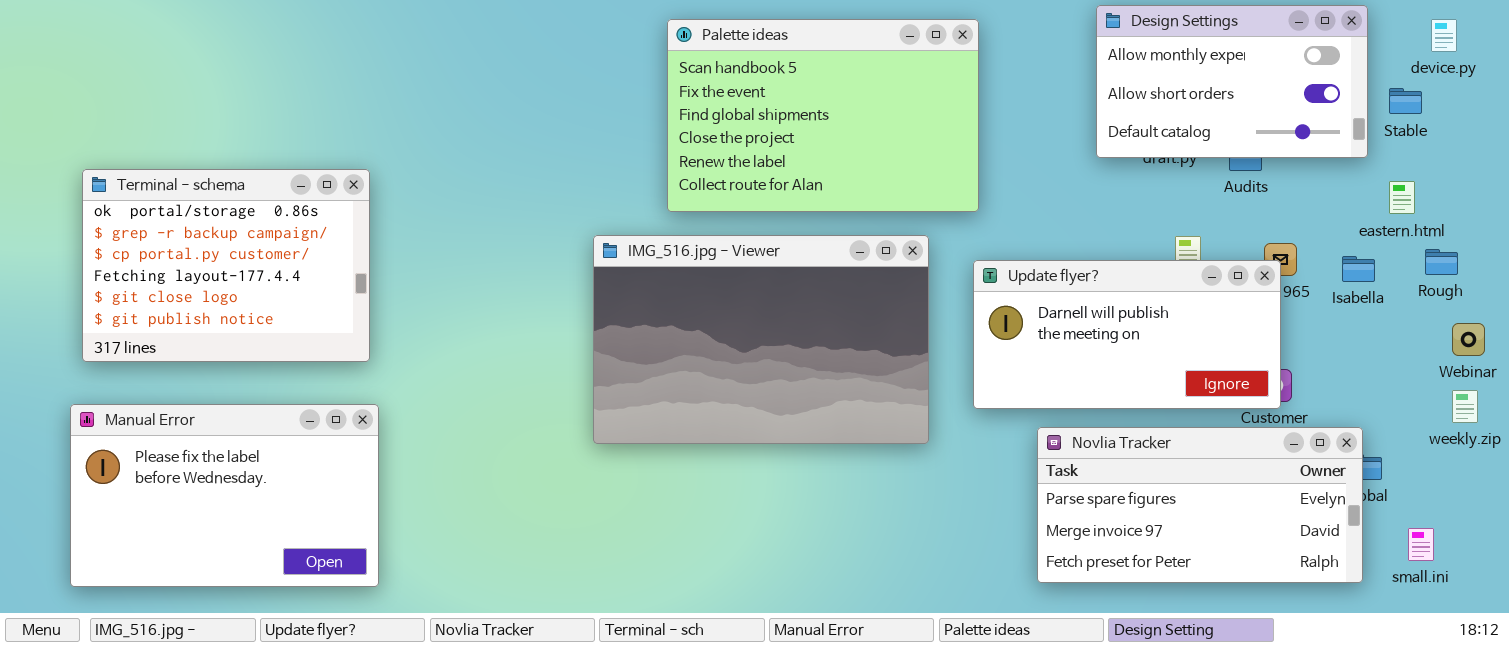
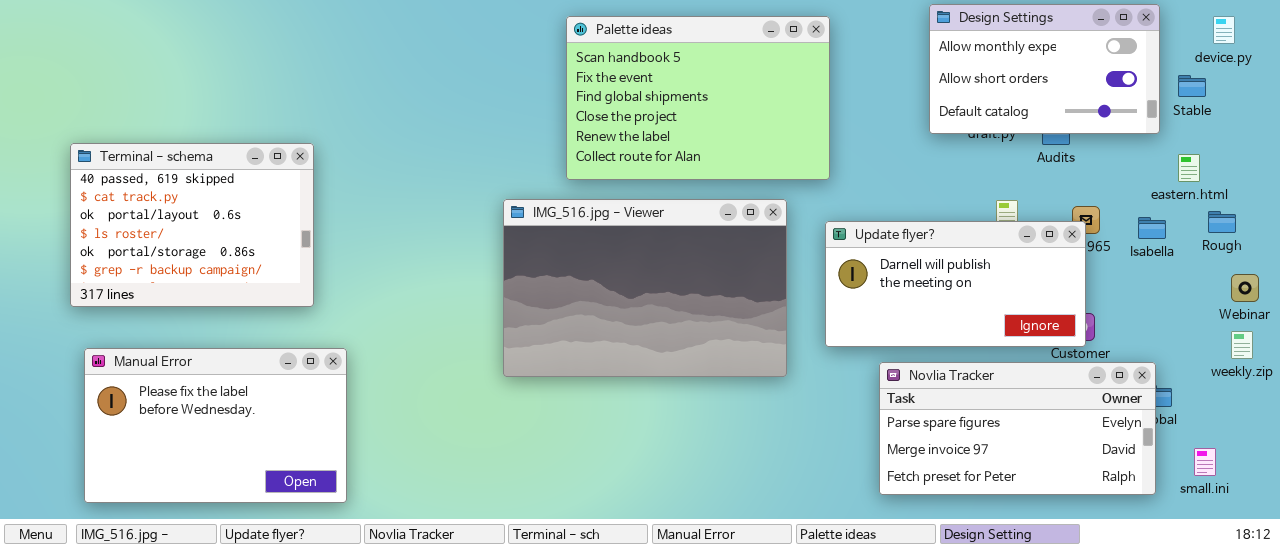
Terminal - schema: [82,169,370,362] -> [70,143,314,307], scrolled up 4 rows
Manual Error: [70,404,379,587] -> [84,348,347,503], moved

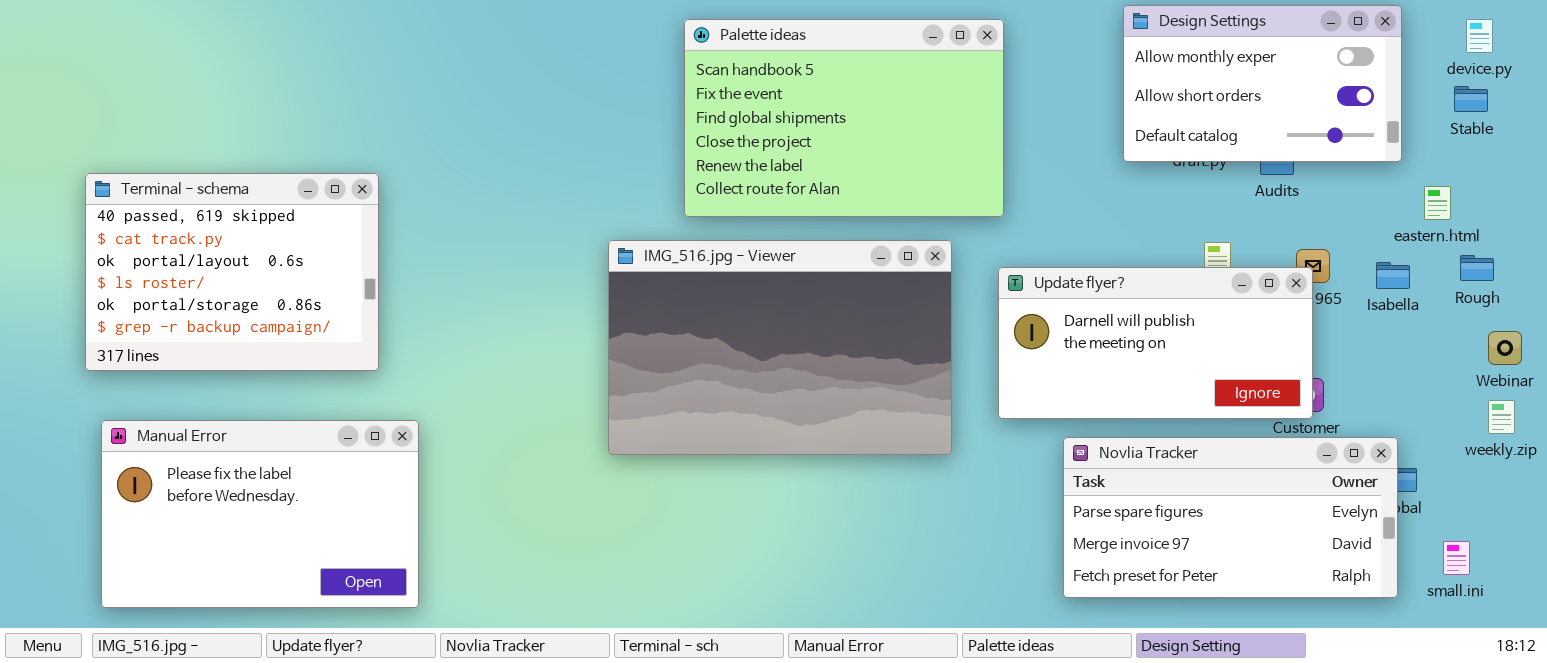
Stable: [1178,75,1206,97] -> [1454,86,1488,112], moved

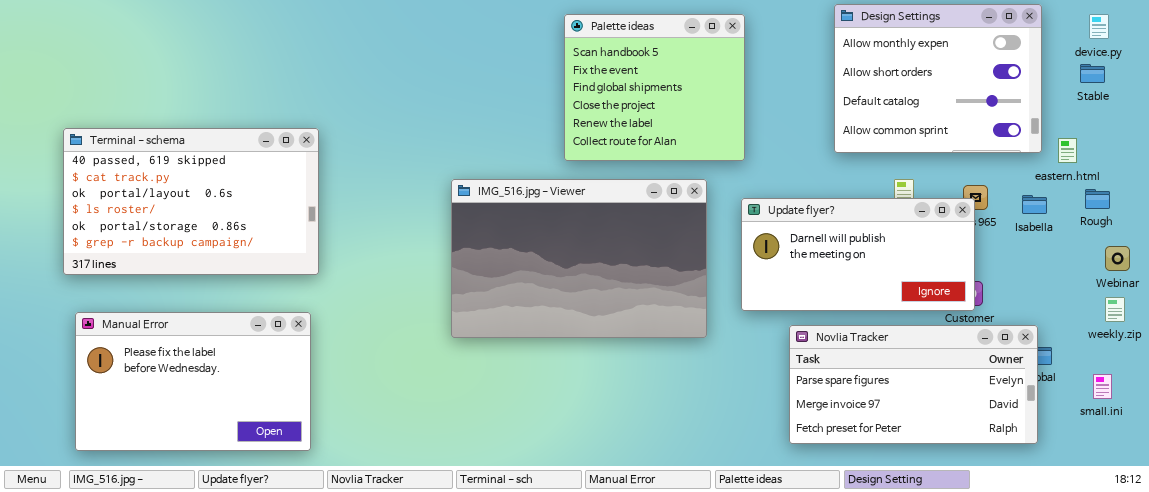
Design Settings: [1123,5,1402,162] -> [834,4,1042,153], resized
Palette ideas: [684,19,1004,217] -> [564,14,745,161], resized
Terminal - schema: [85,173,379,371] -> [63,128,319,275], resized
small.ini: [1443,541,1470,575] -> [1093,374,1112,399], moved

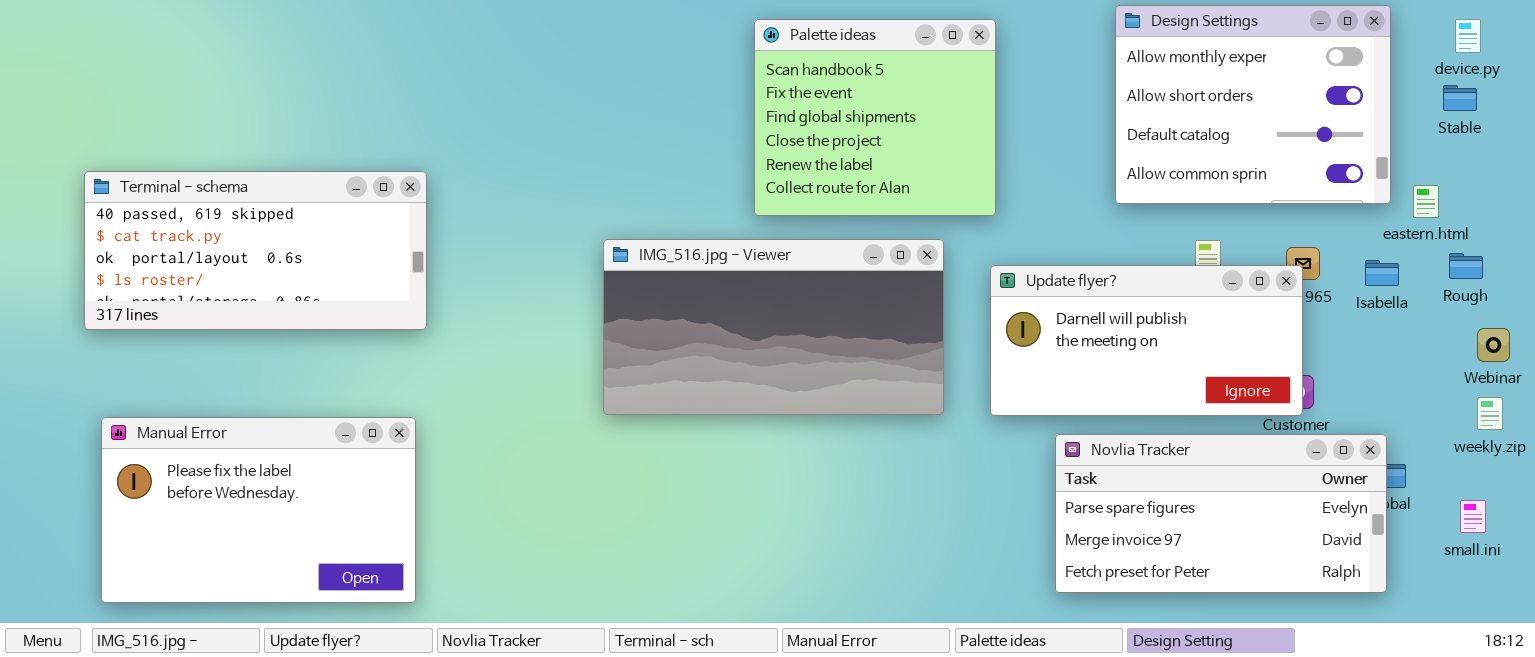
Terminal - schema: [63,128,319,275] -> [84,171,427,330], resized
IMG_516.jpg - Viewer: [451,179,707,338] -> [603,239,944,415], resized

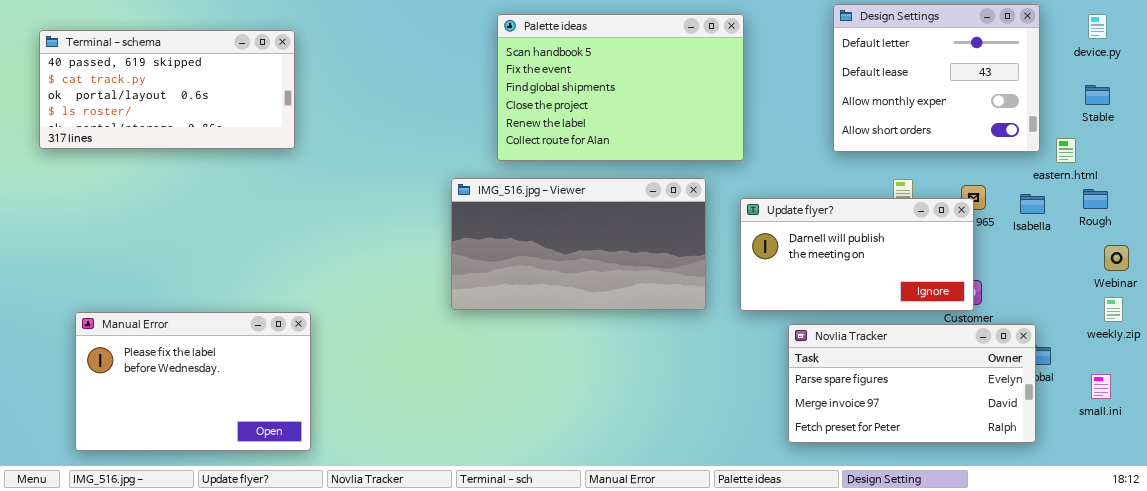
Design Settings: [1115,5,1391,204] -> [833,4,1040,152], scrolled up 2 rows
Palette ideas: [754,19,996,216] -> [497,14,744,161], resized
Stable: [1443,85,1477,111] -> [1085,85,1110,105], moved
Terminal - schema: [84,171,427,330] -> [39,30,295,149], moved

